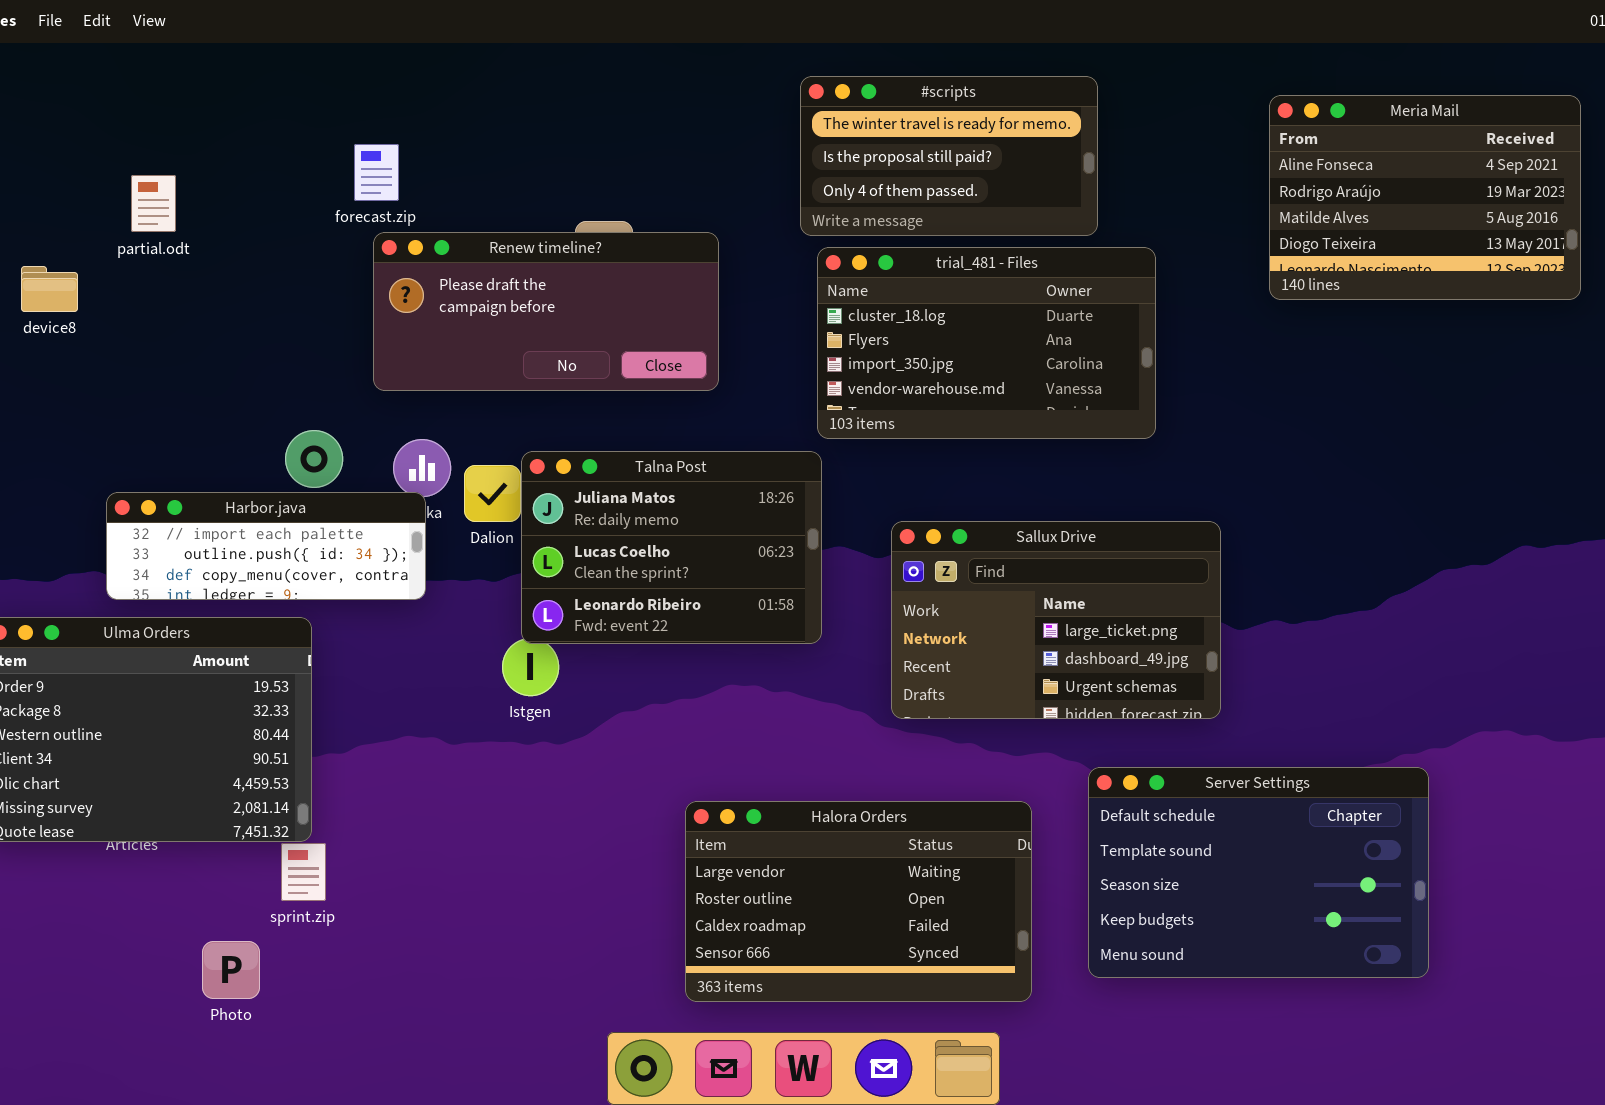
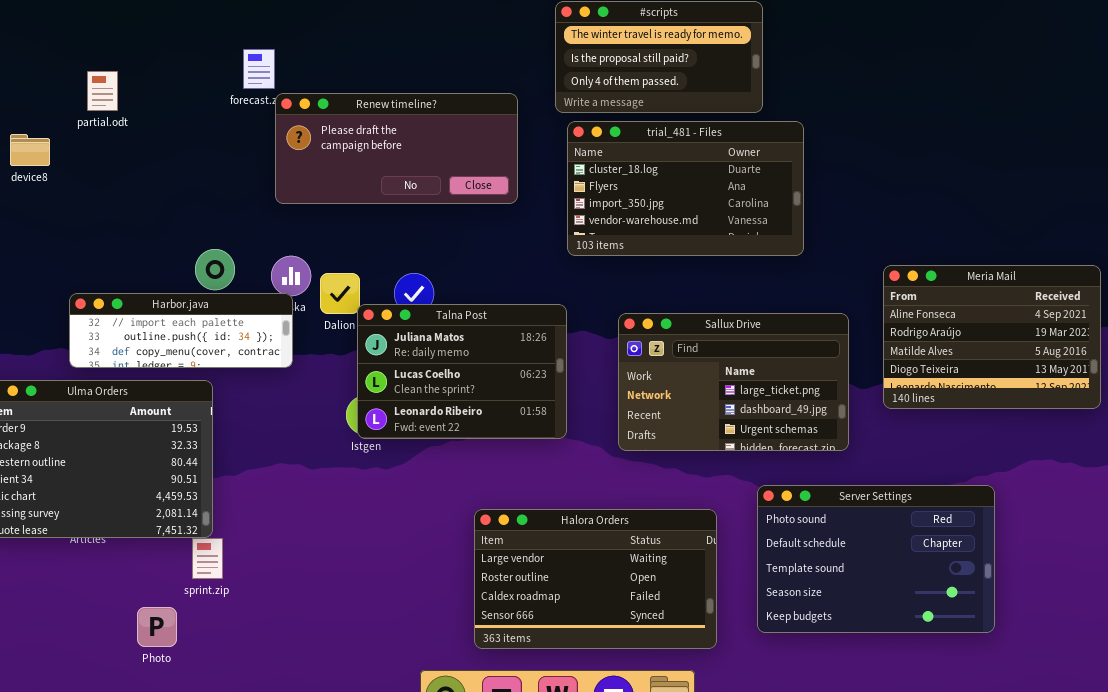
Meria Mail: [1269,95,1581,300] -> [883,265,1101,409], moved
Renew timeline?: [373,232,719,391] -> [275,93,518,204], moved
Talna Post: [521,451,822,644] -> [357,304,567,439], moved
Server Settings: [1088,767,1429,978] -> [757,485,995,633], scrolled up 1 row

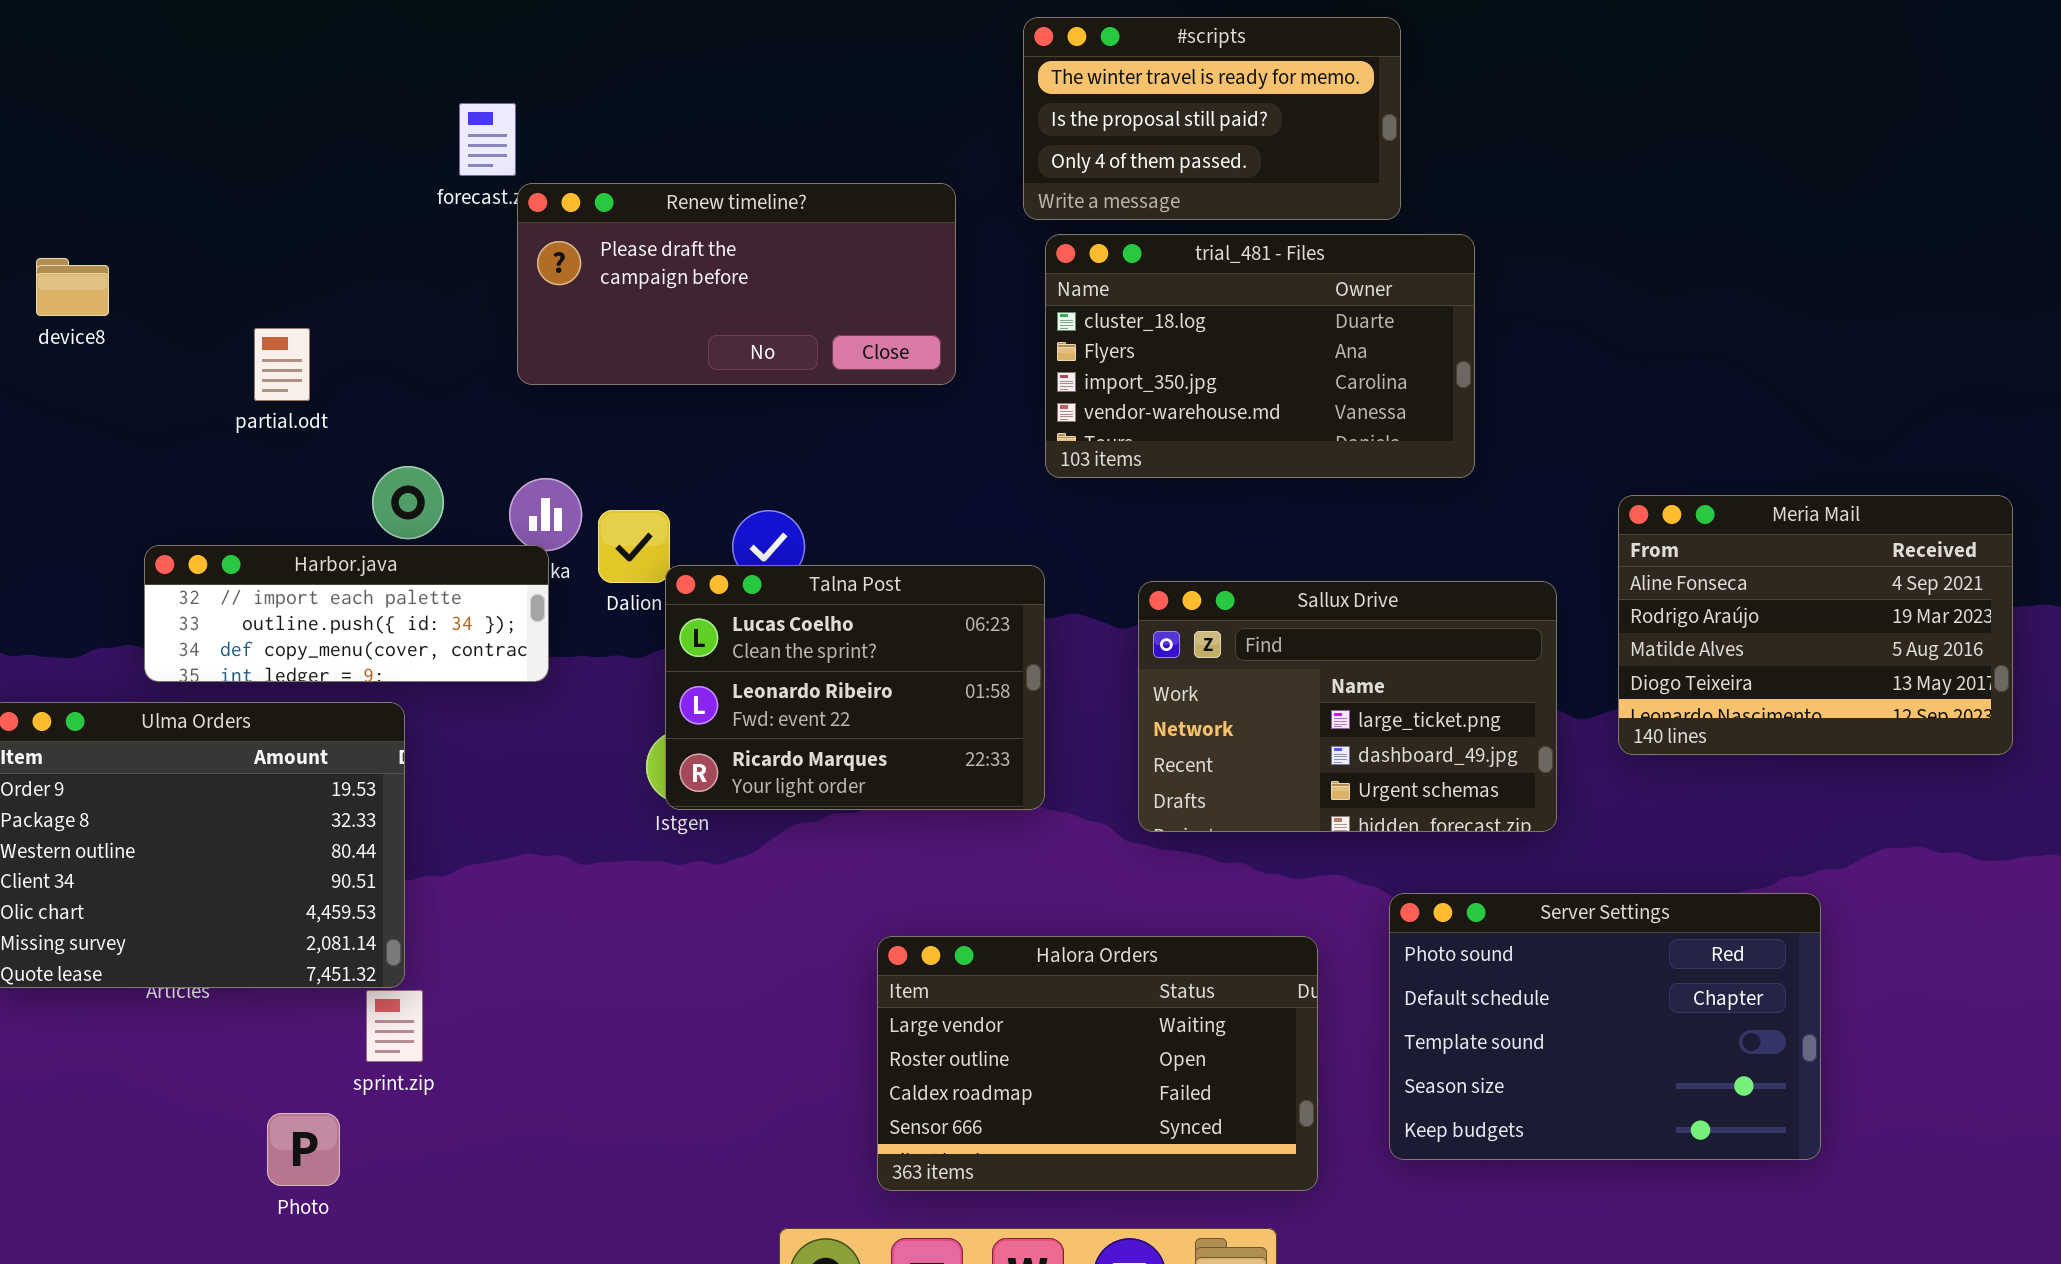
partial.odt: [87,71,118,111] -> [254,328,310,401], moved
Talna Post: [357,304,567,439] -> [665,565,1045,810], scrolled down 1 row

